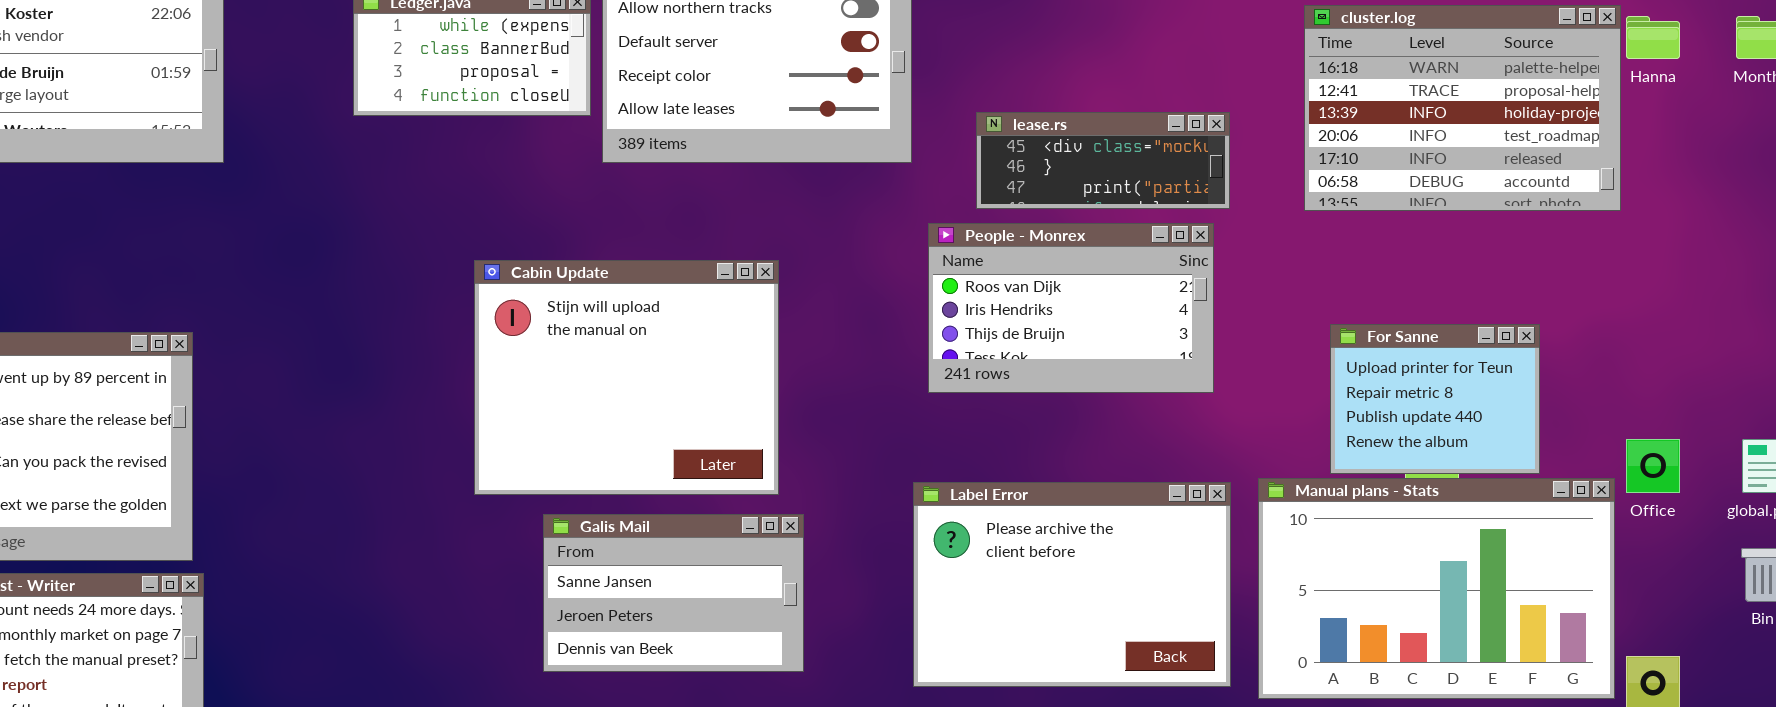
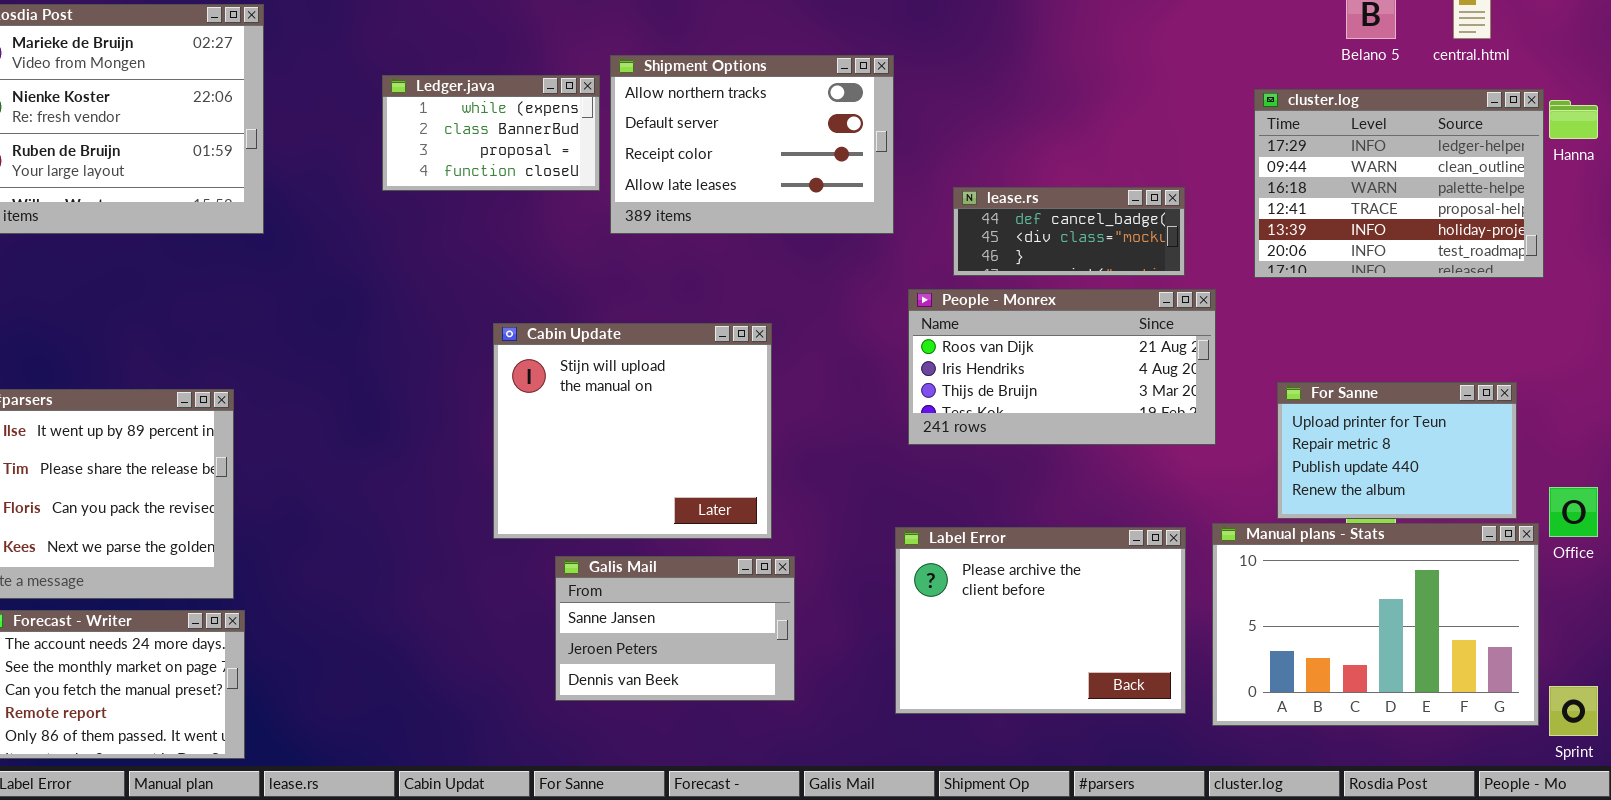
cluster.log: [1304,5,1621,211] -> [1254,89,1544,278], scrolled up 2 rows
lease.rs: [976,112,1230,209] -> [953,187,1185,276], scrolled up 1 row
People - Monrex: [928,223,1214,393] -> [908,289,1216,445], resized
For Sanne: [1330,324,1540,474] -> [1277,382,1517,519], resized

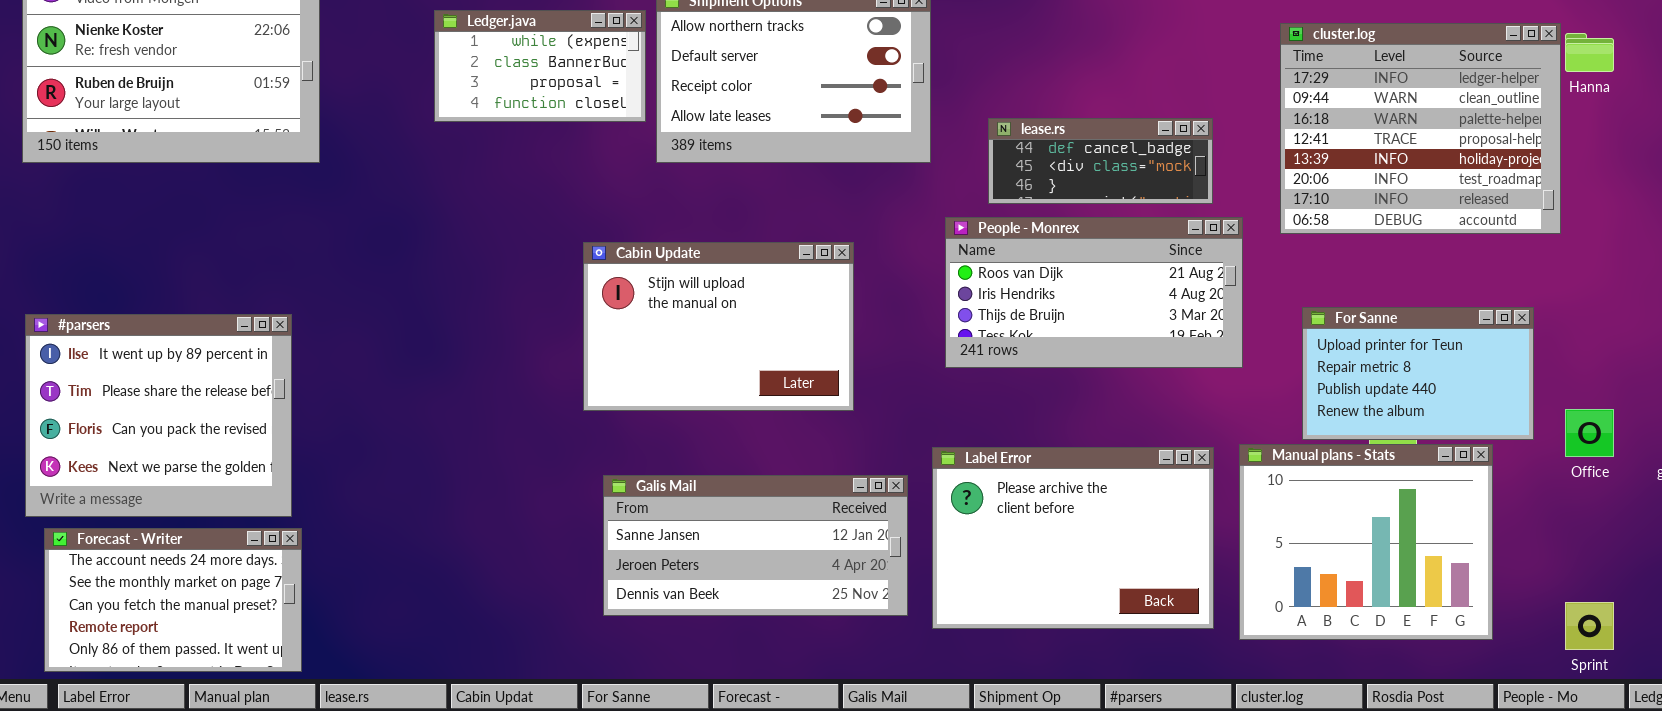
cluster.log: [1254,89,1544,278] -> [1280,23,1561,234], resized
Cabin Update: [493,323,772,539] -> [583,242,854,411], moved, resized
Manual plans - Stats: [1212,523,1539,726] -> [1239,444,1493,640], resized
Galis Mail: [555,556,795,701] -> [603,475,908,616], resized

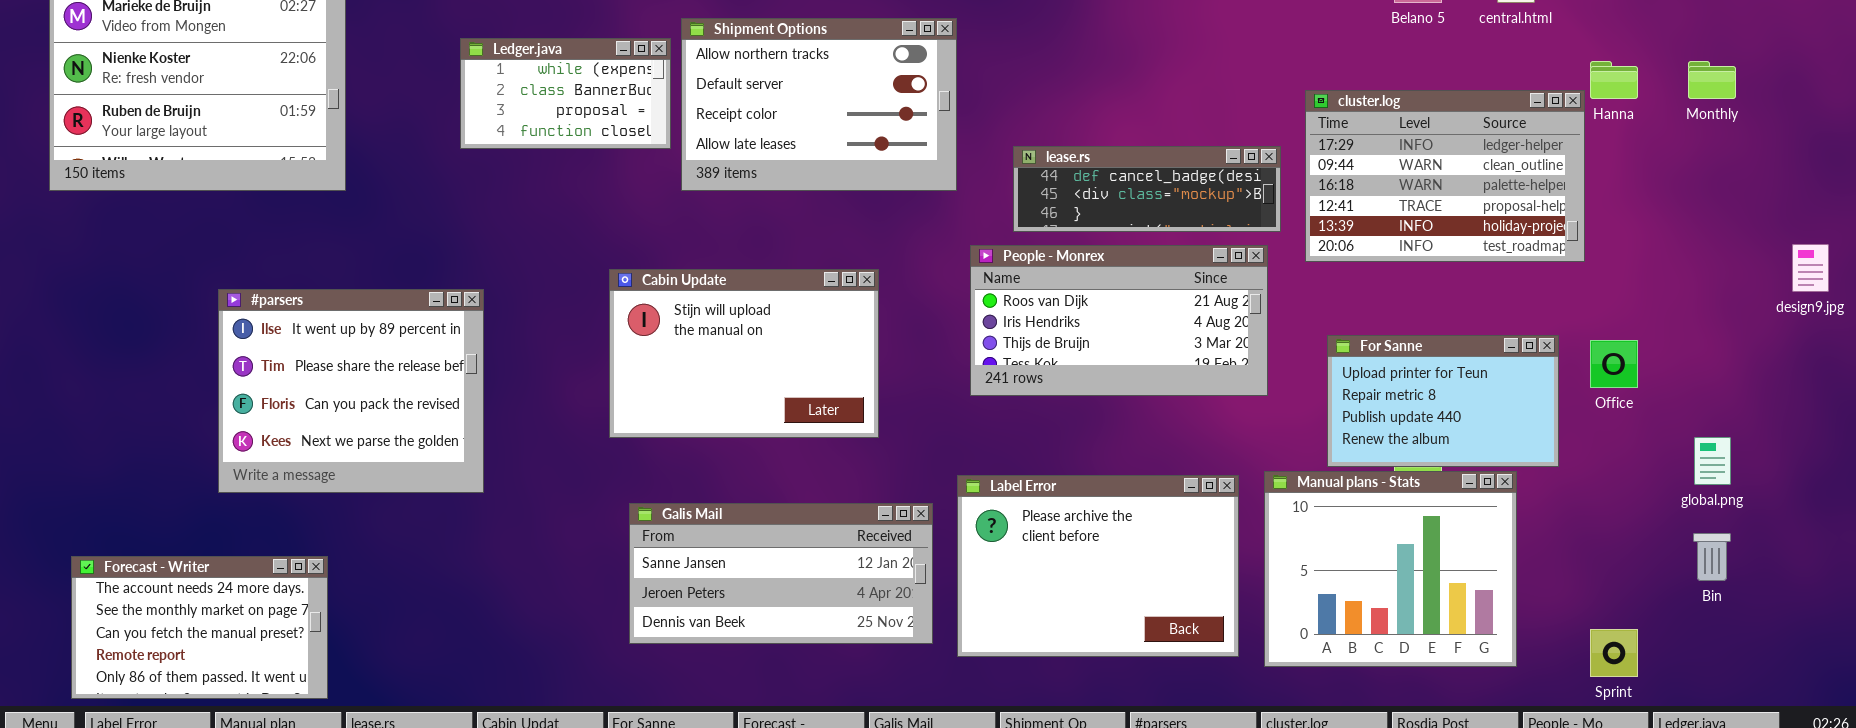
cluster.log: [1280,23,1561,234] -> [1305,90,1585,262], resized
lease.rs: [988,118,1213,204] -> [1013,146,1281,232], resized
#parsers: [25,314,292,517] -> [218,289,484,493], moved
Office: [1565,409,1614,457] -> [1590,340,1638,388], moved

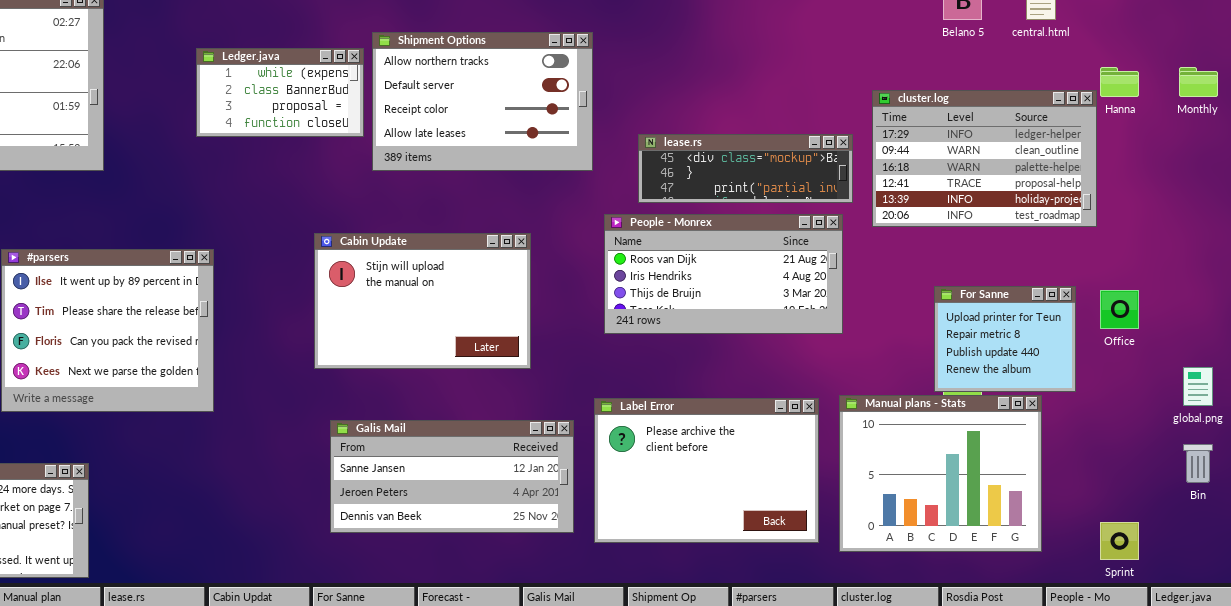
lease.rs: [1013,146,1281,232] -> [638,134,853,203], scrolled down 1 row
For Sanne: [1327,335,1559,467] -> [934,286,1076,392], resized

